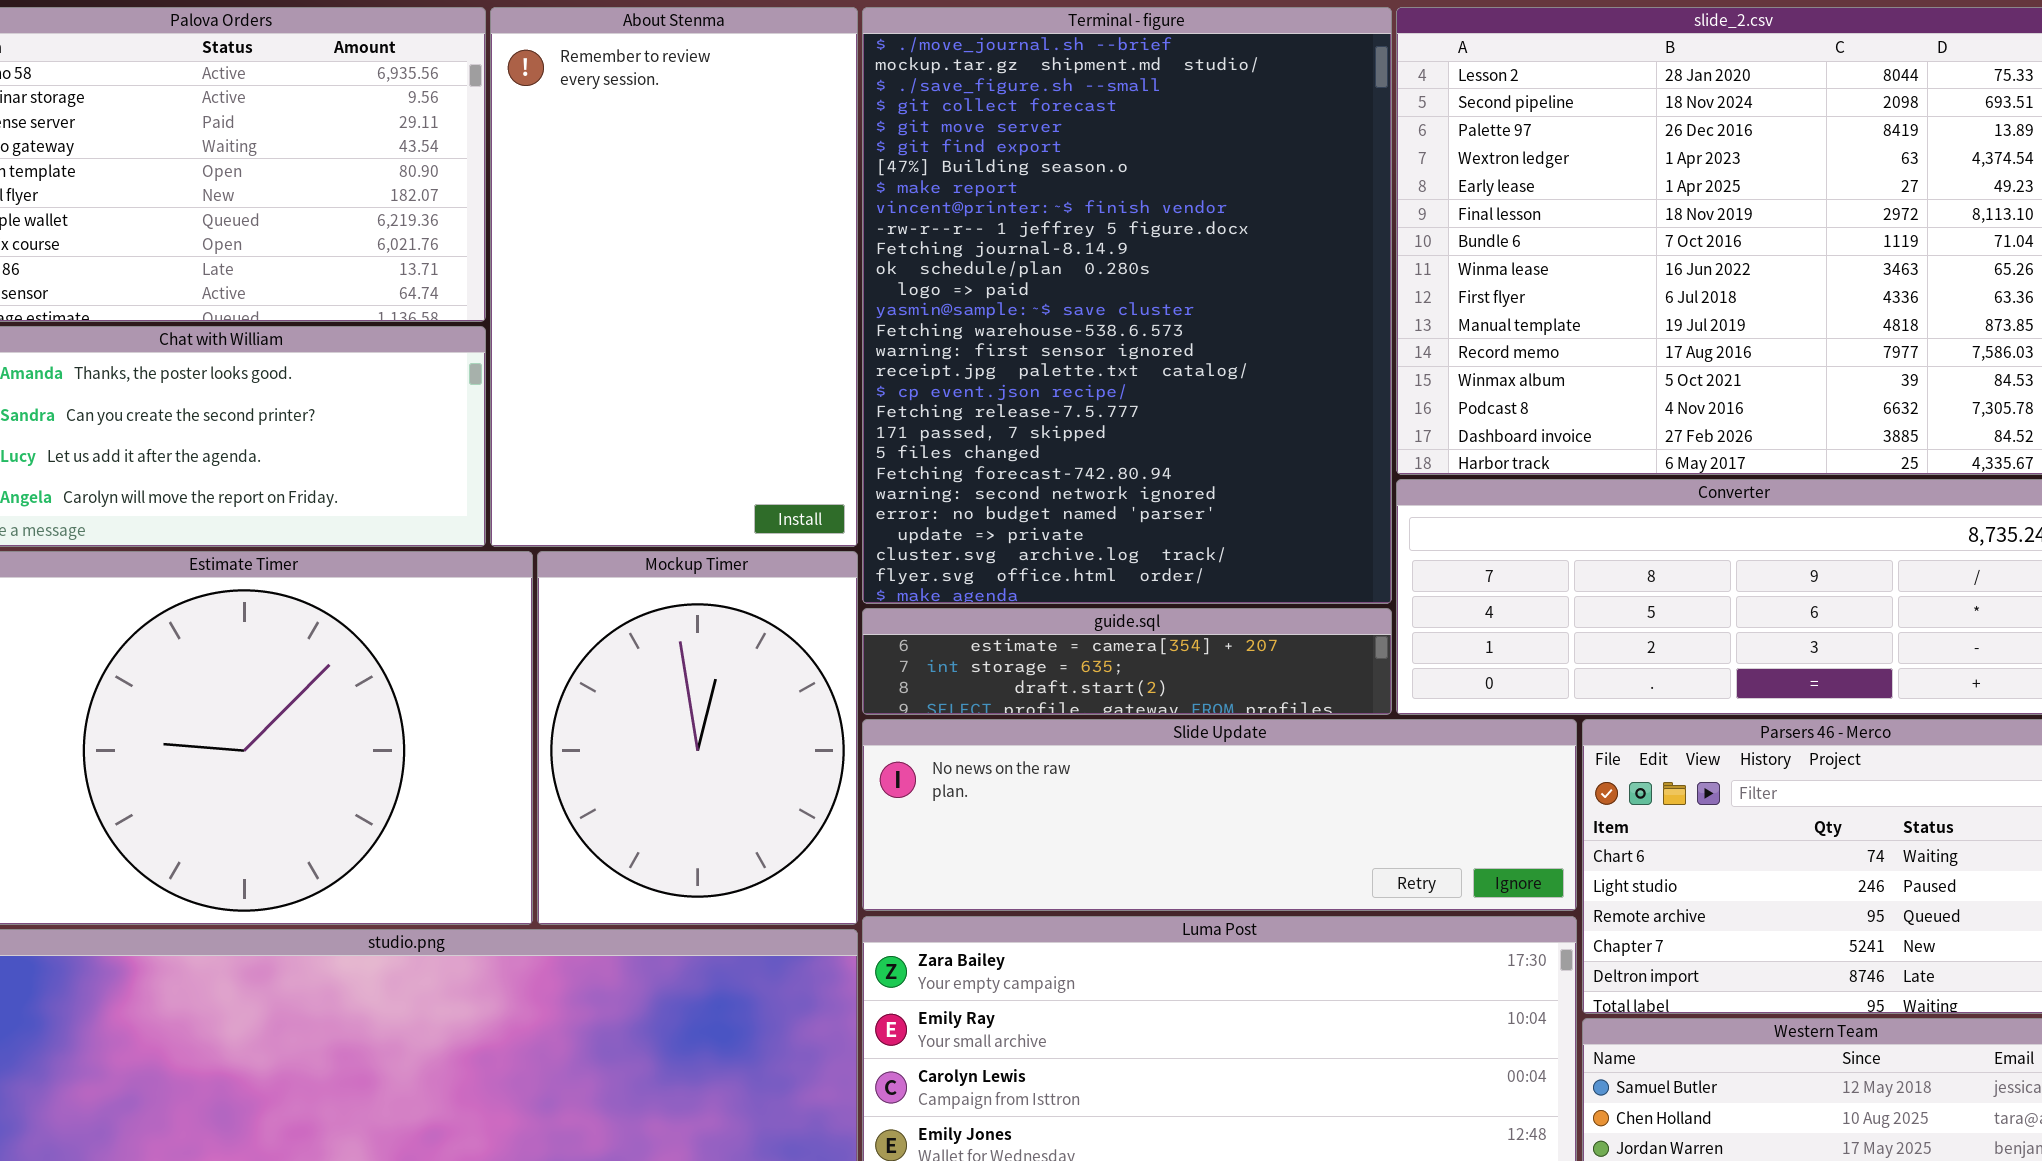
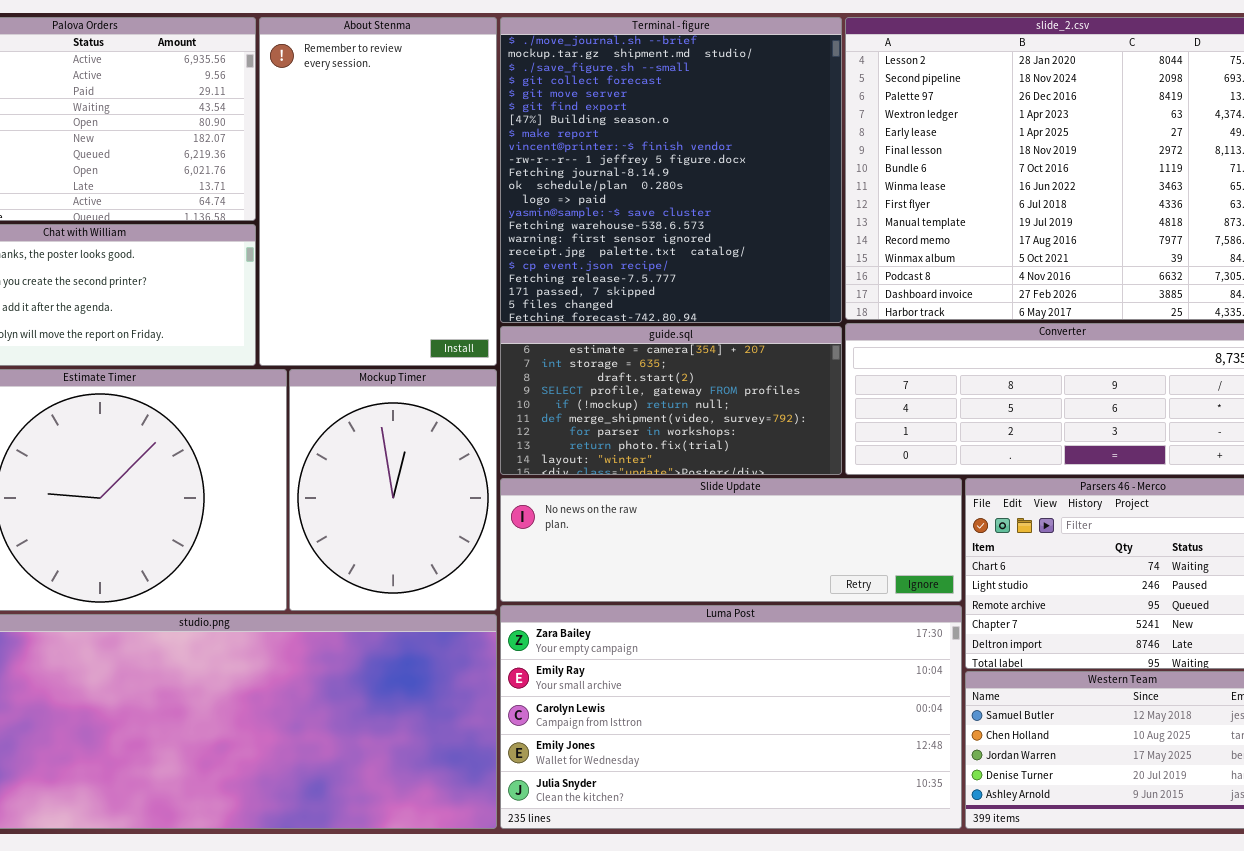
Terminal - figure: [862,7,1392,604] -> [500,17,842,323], resized
guide.sql: [862,608,1392,715] -> [500,326,842,475], resized

